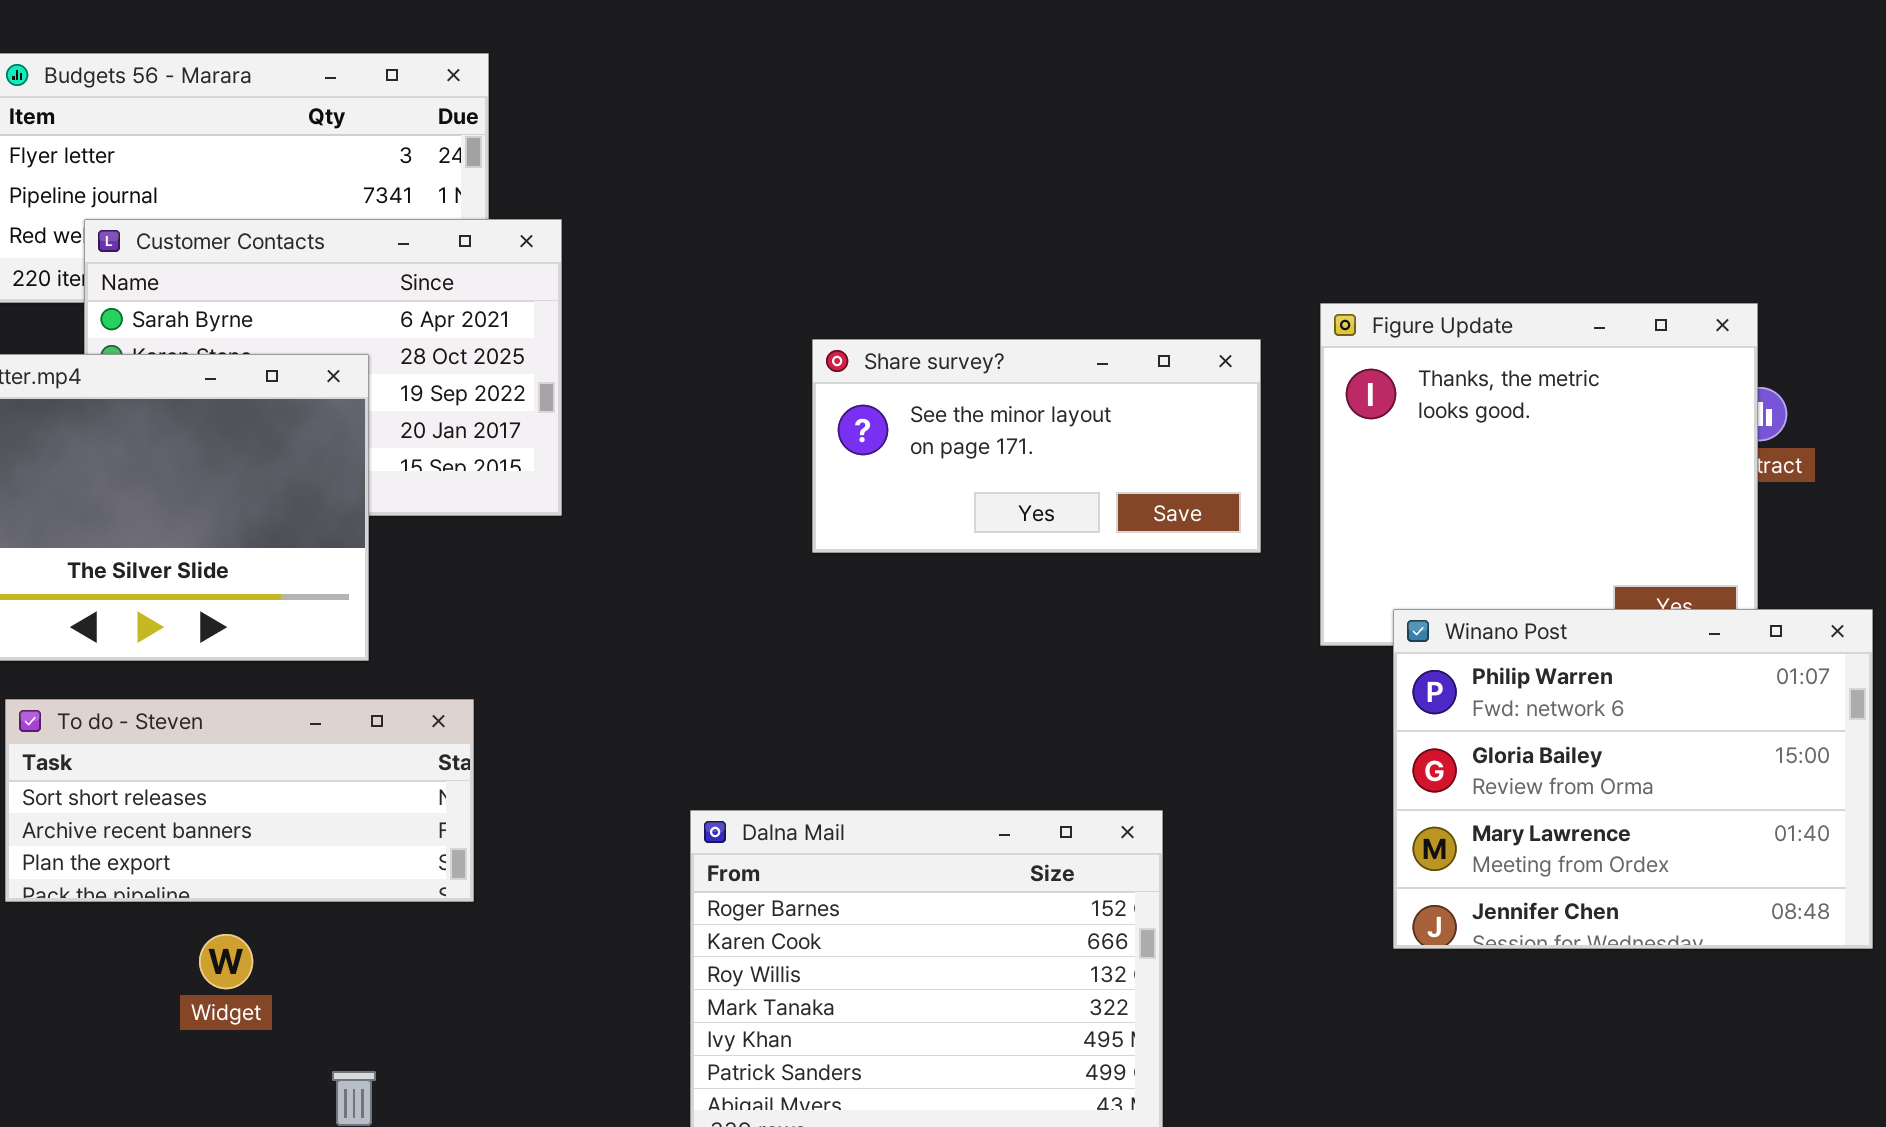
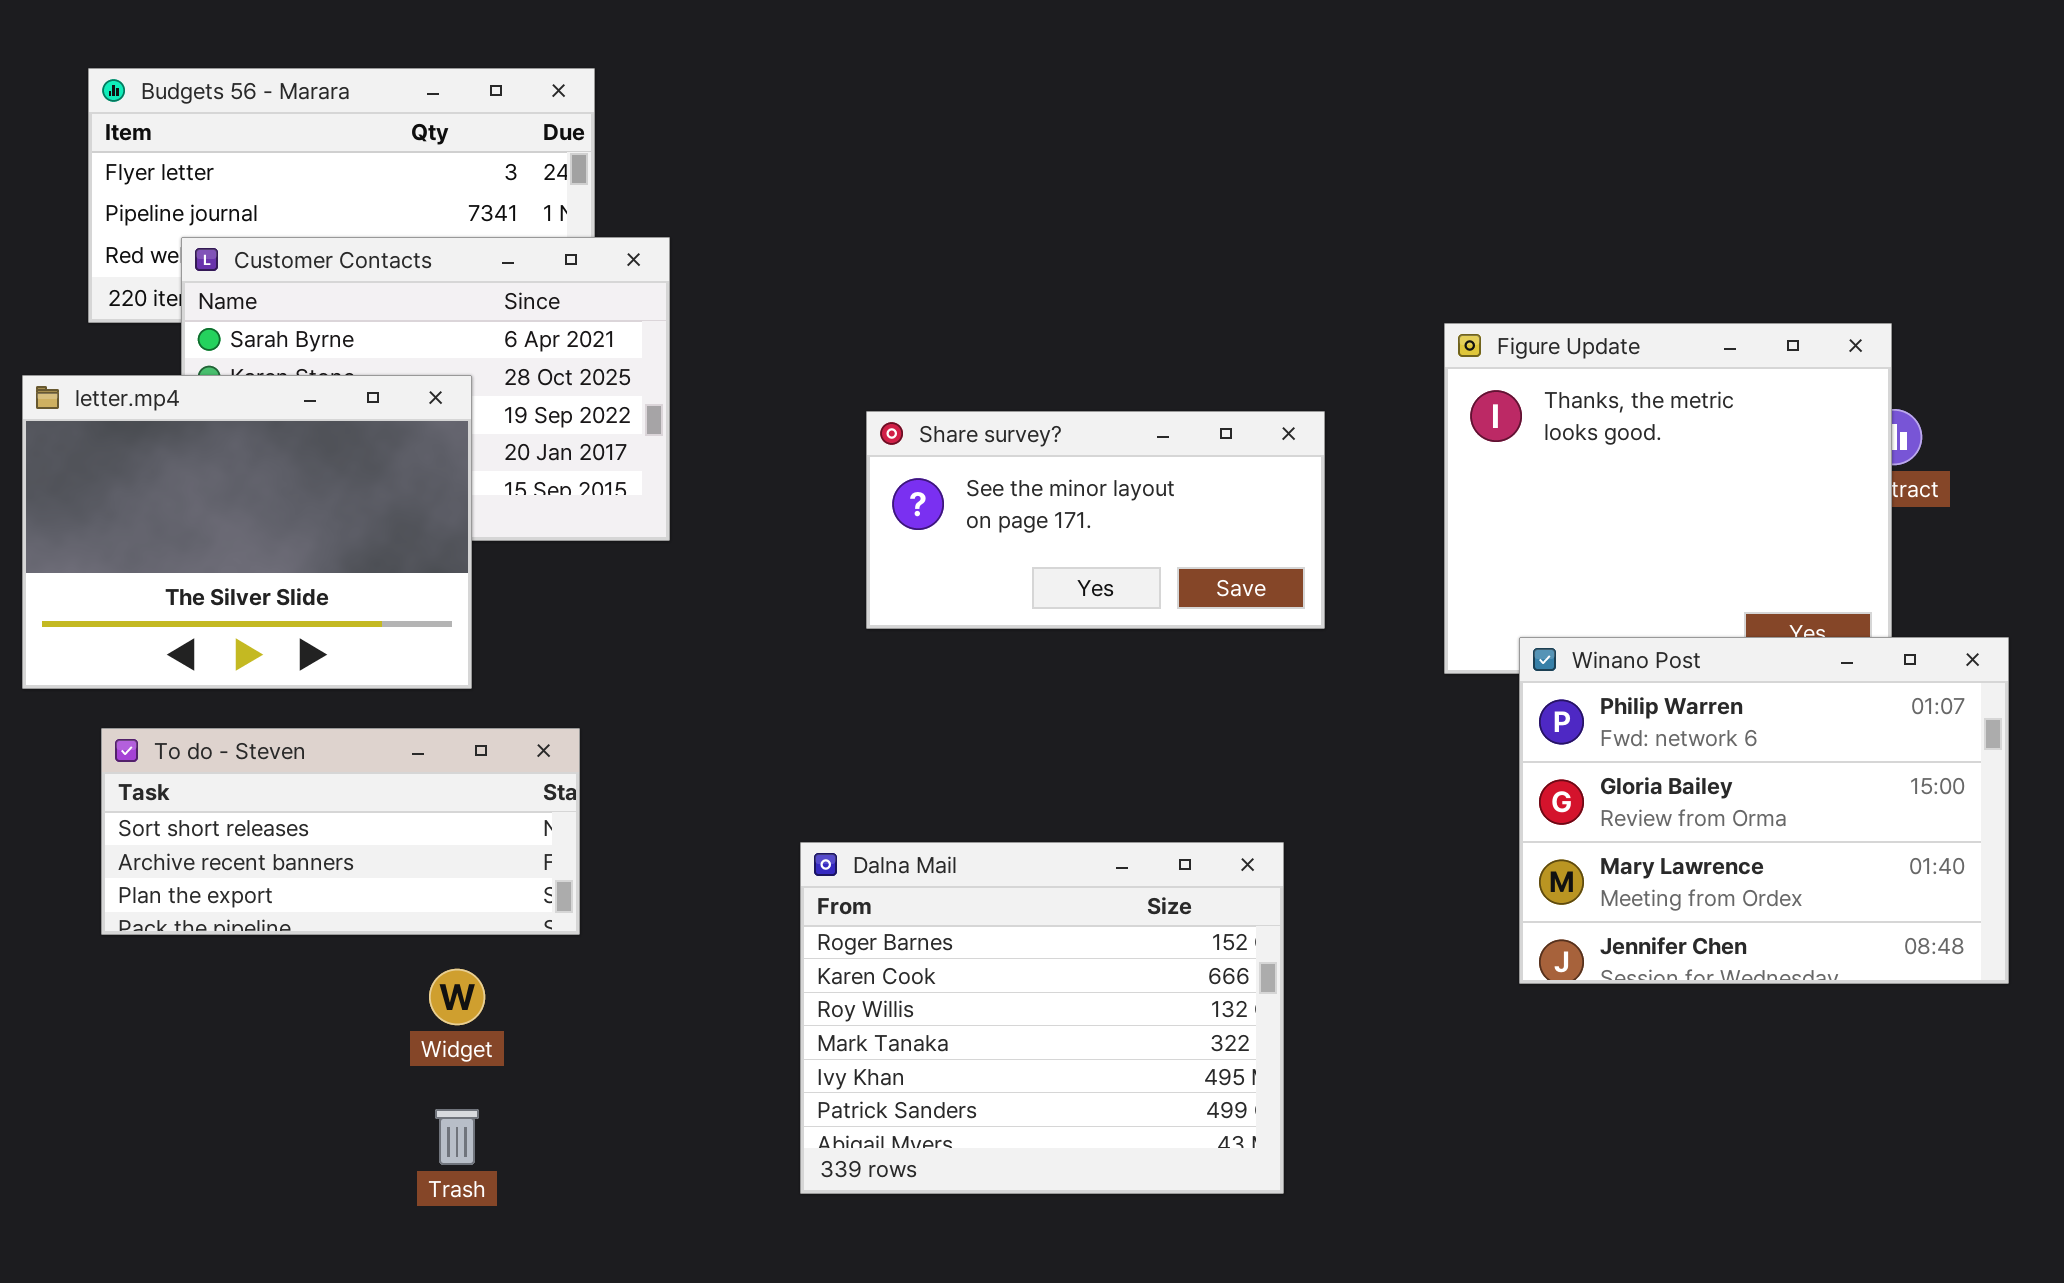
Share survey?: [812,339,1261,553] -> [866,411,1325,629], moved
Widget: [199,934,253,989] -> [429,969,485,1025], moved

